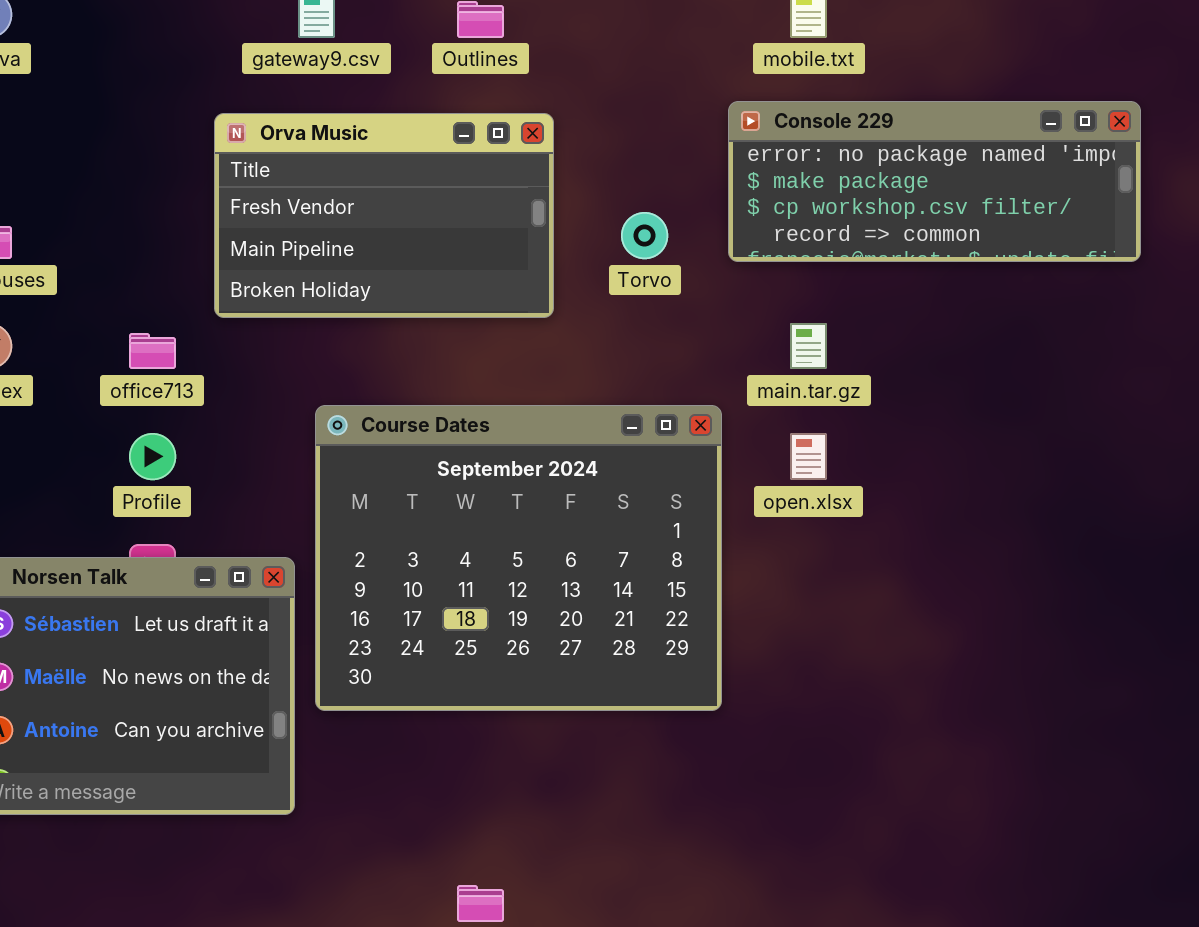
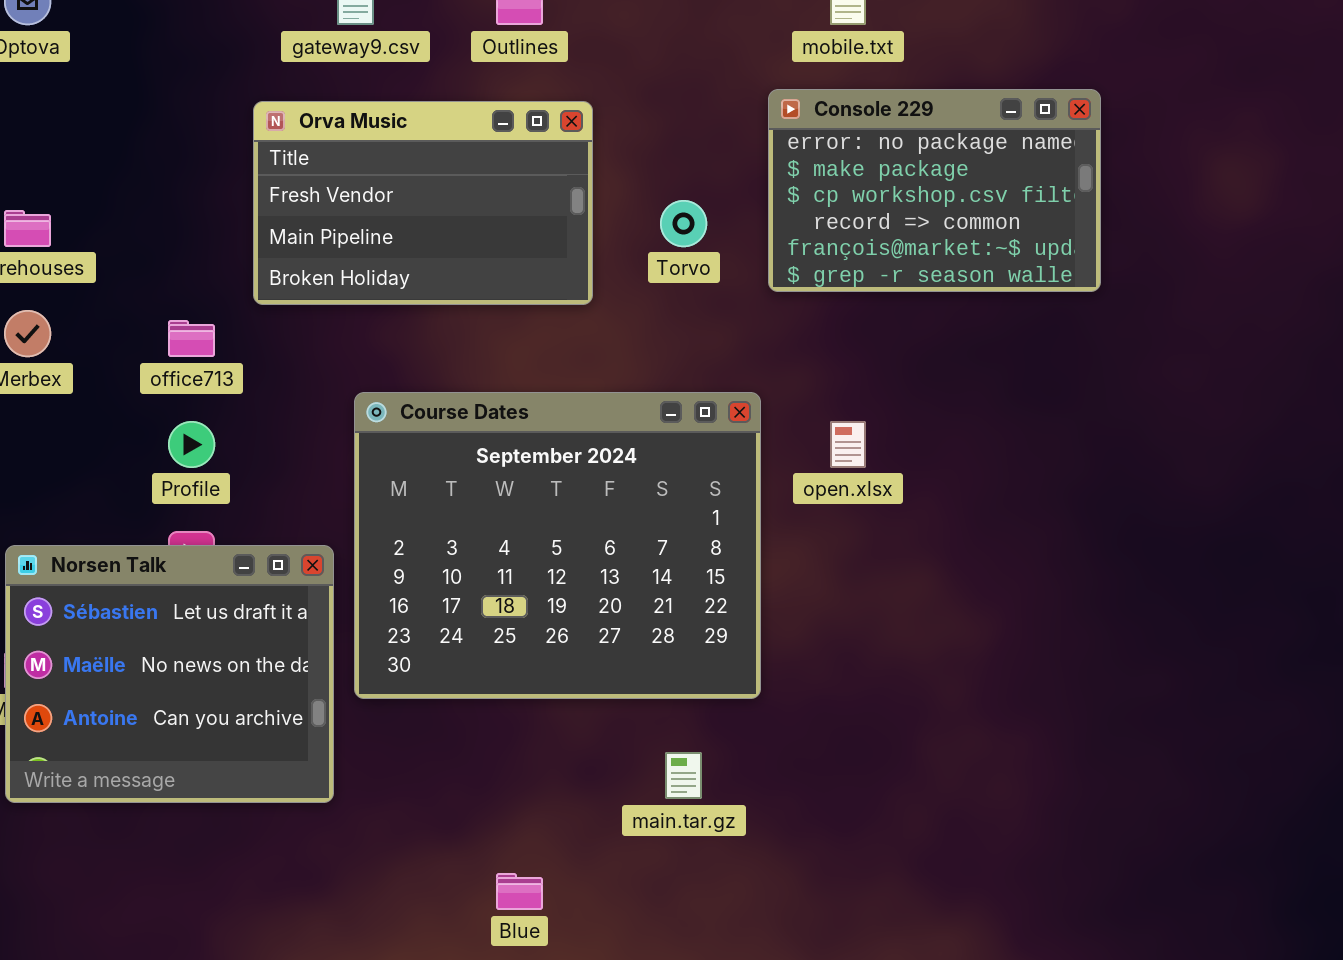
Console 229: [728,101,1141,262] -> [768,89,1101,292], resized
main.tar.gz: [790,323,827,369] -> [665,752,702,799], moved

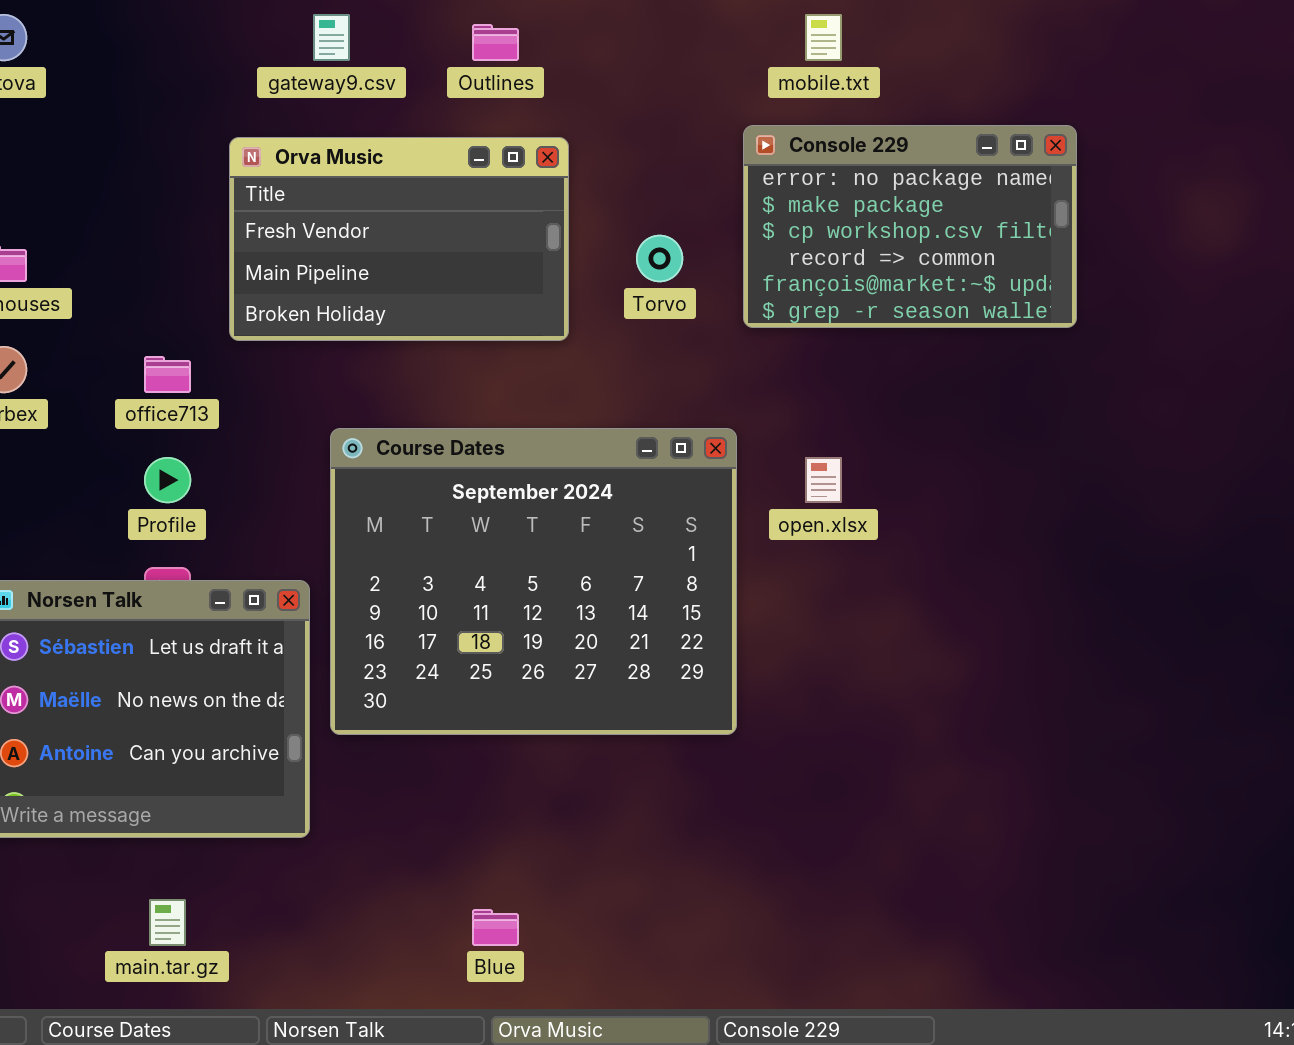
main.tar.gz: [665,752,702,799] -> [149,899,186,946], moved

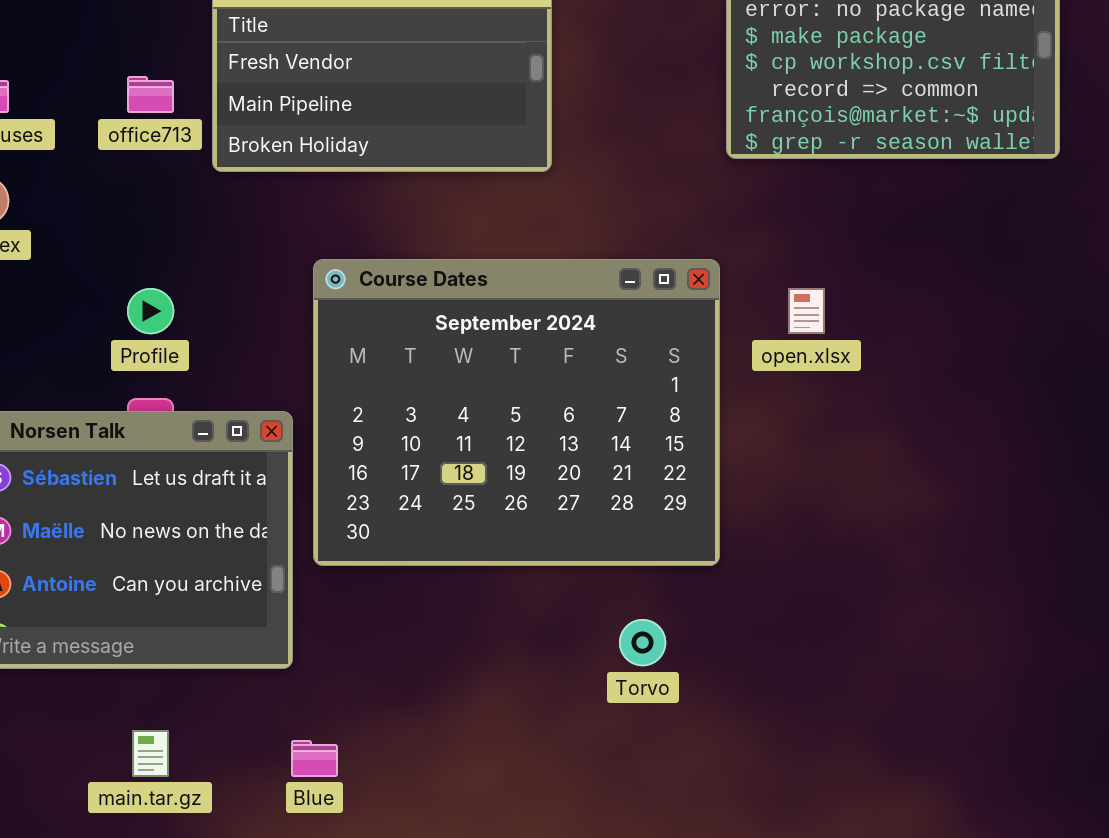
Torvo: [636,235,683,282] -> [619,619,666,666], moved
office713: [144,356,191,393] -> [127,76,174,113], moved
Blue: [472,909,519,946] -> [291,740,338,777], moved

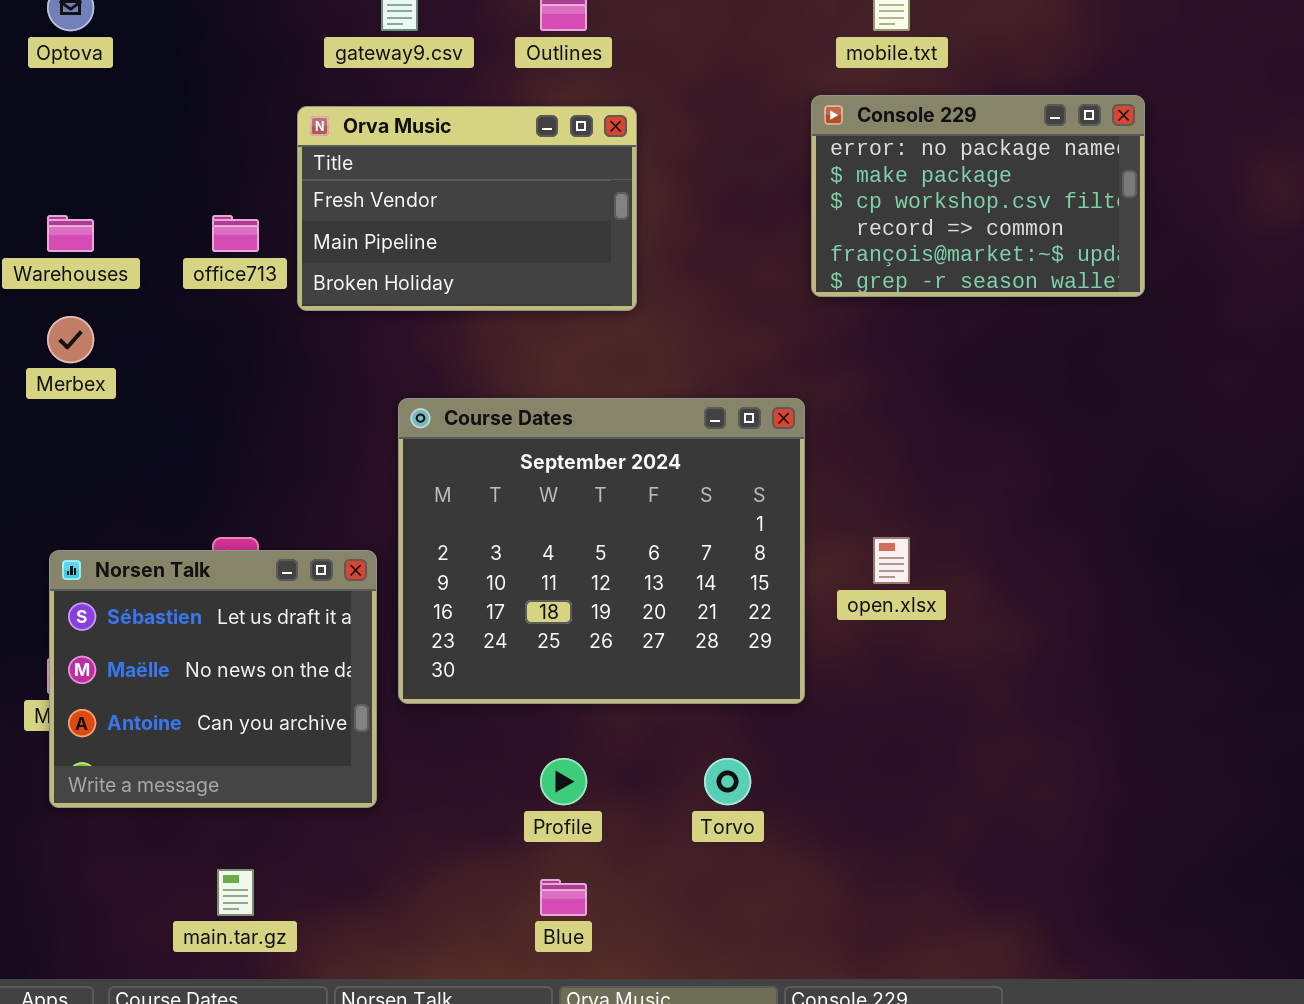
Profile: [127,288,174,334] -> [540,758,587,805], moved
open.xlsx: [788,288,825,334] -> [873,537,910,584], moved
Blue: [291,740,338,777] -> [540,879,587,916], moved

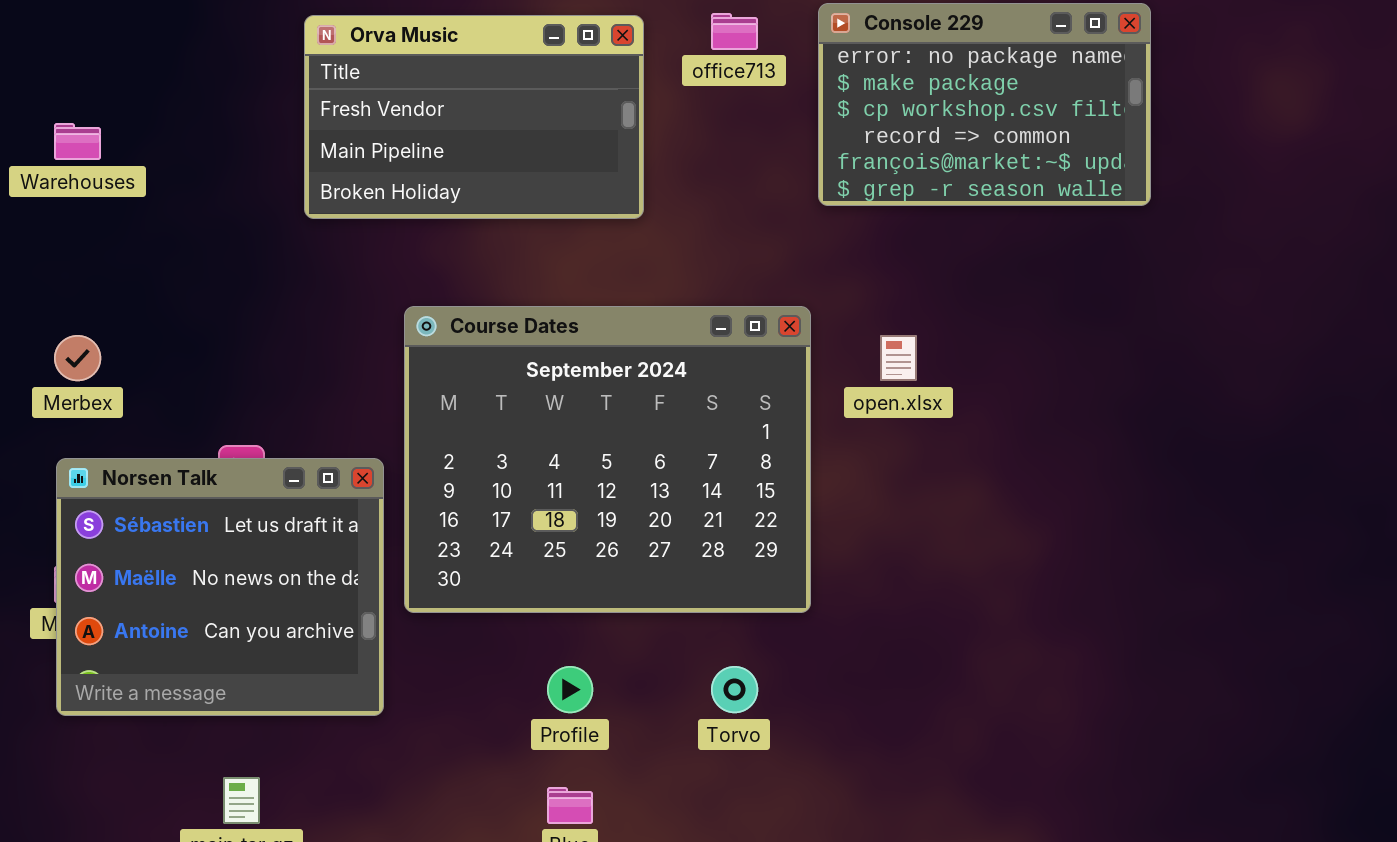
office713: [212,215,259,252] -> [711,13,758,50], moved
Merbex: [47,316,94,363] -> [54,335,101,381], moved
open.xlsx: [873,537,910,584] -> [880,335,917,381], moved

